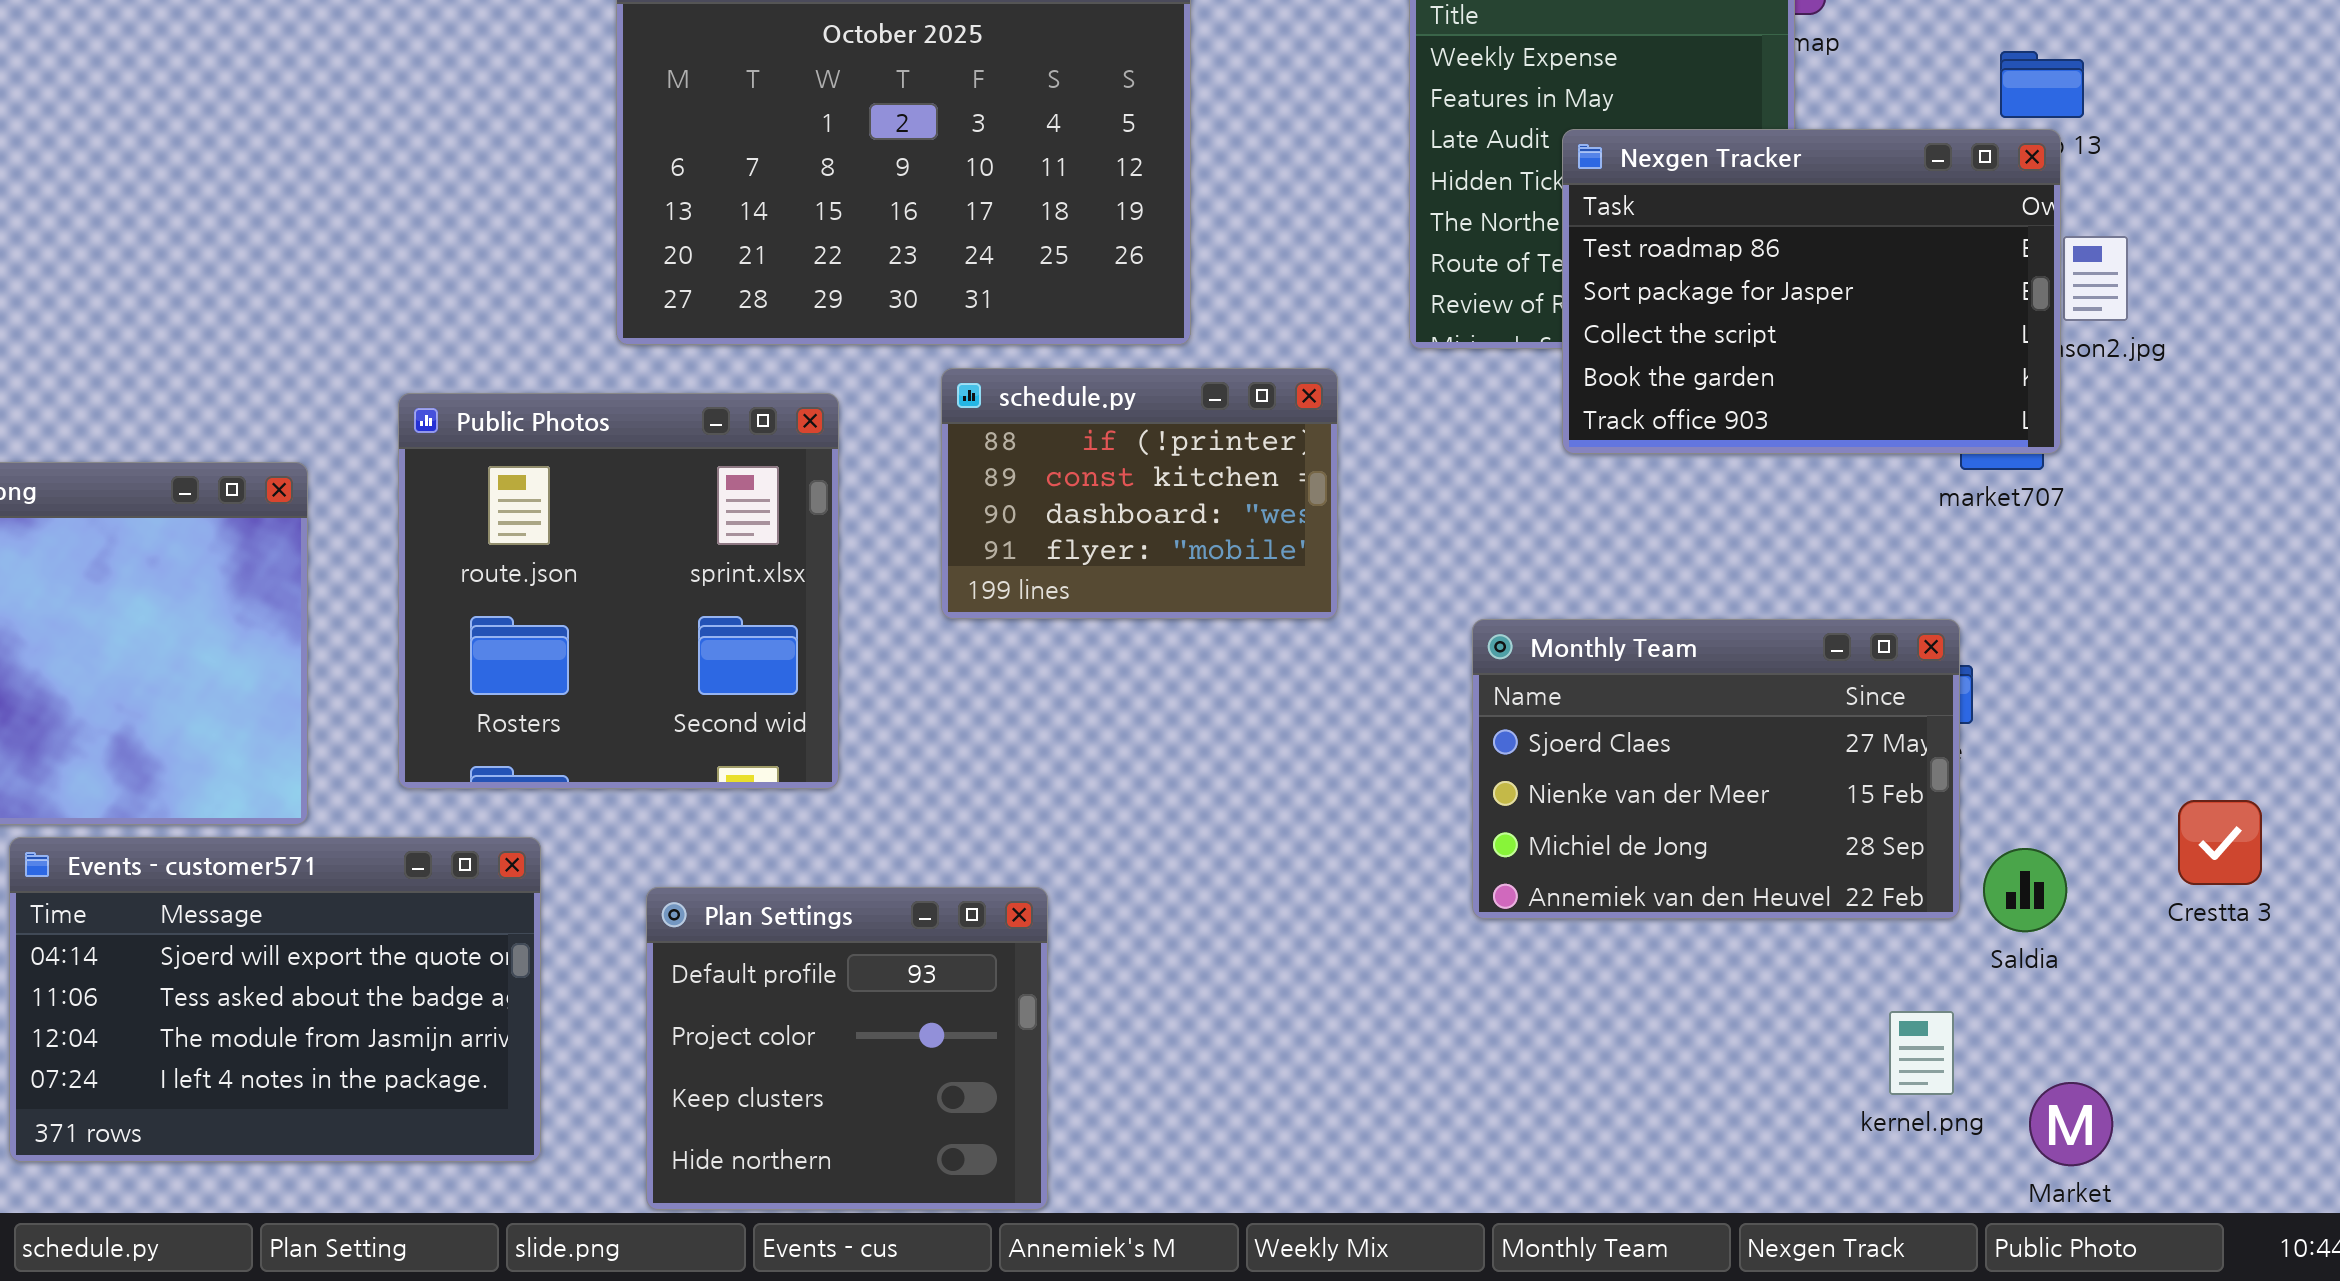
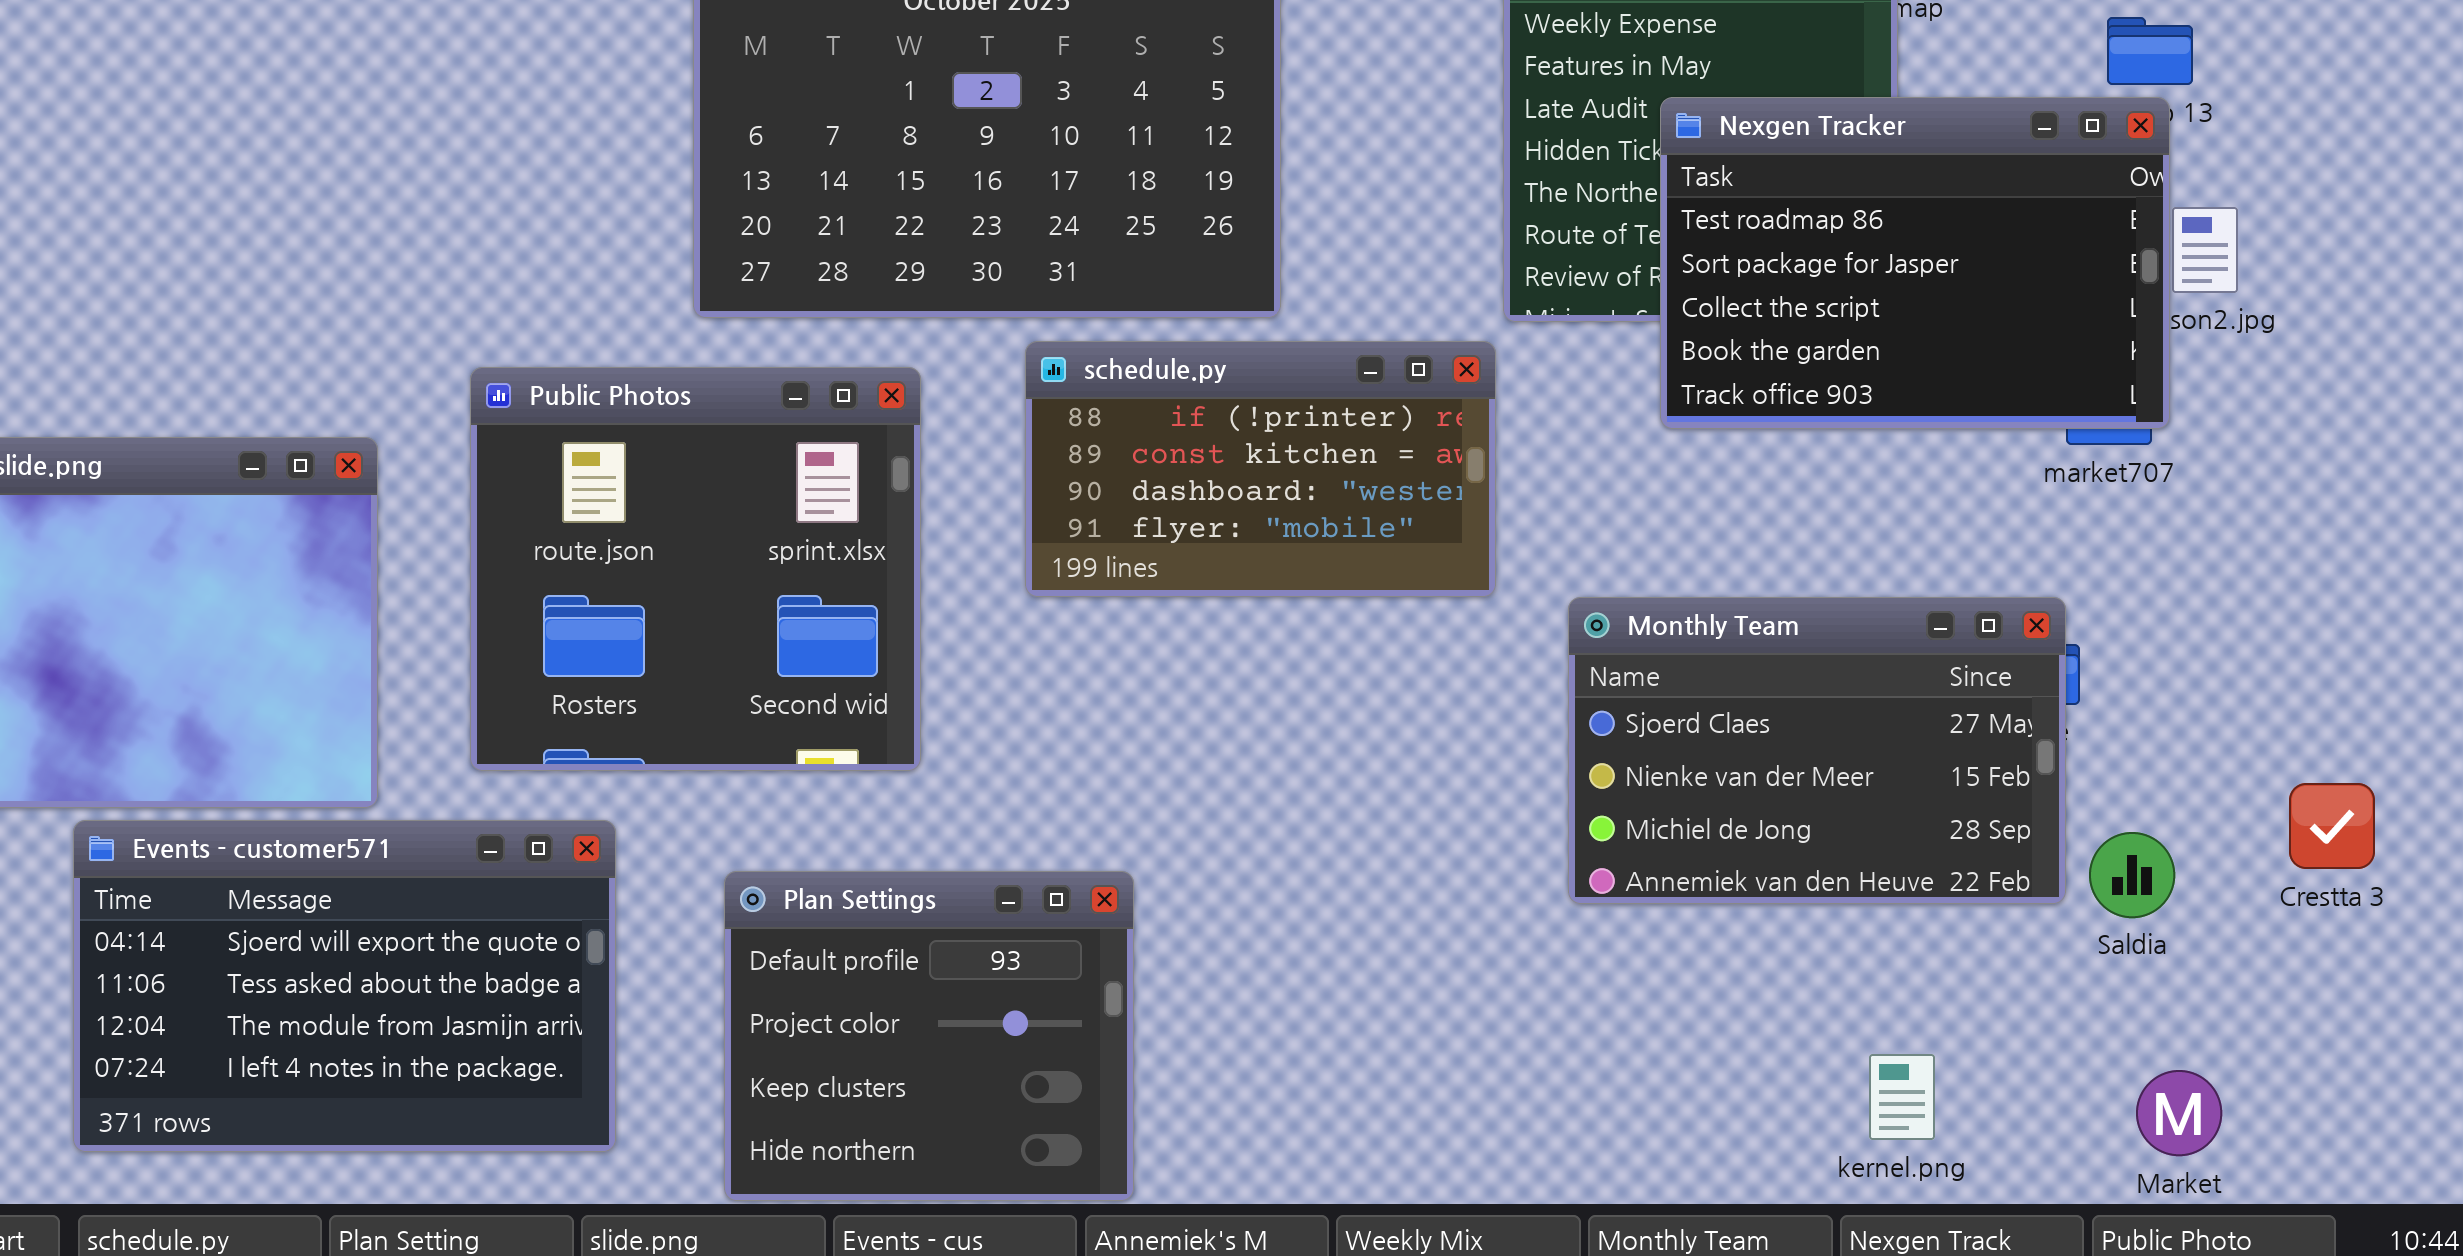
schedule.py: [941,368,1338,619] -> [1025,341,1496,597], resized
kernel.png: [1889,1011,1954,1095] -> [1869,1054,1935,1140], moved

